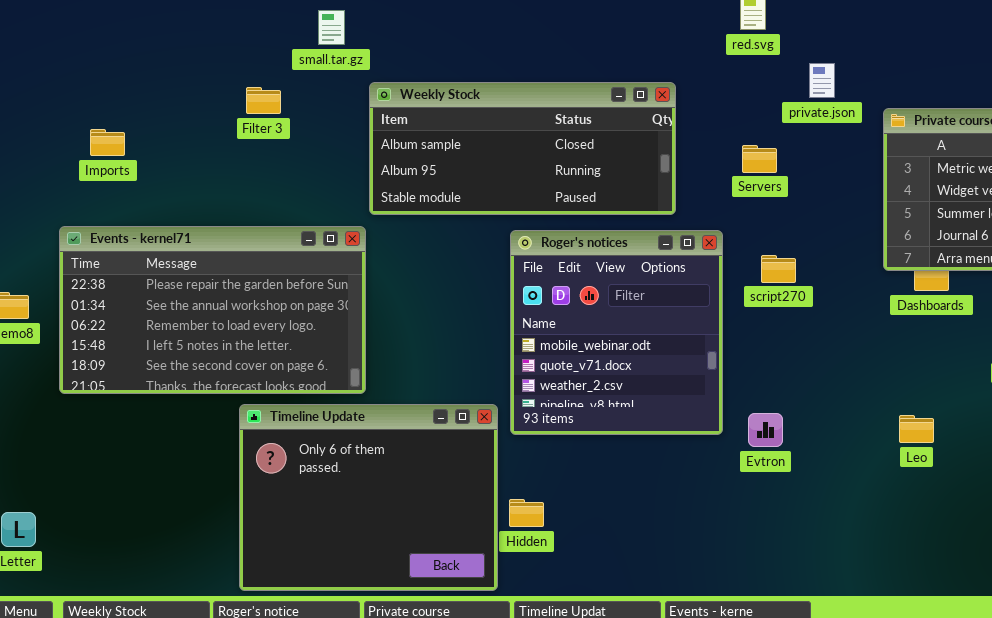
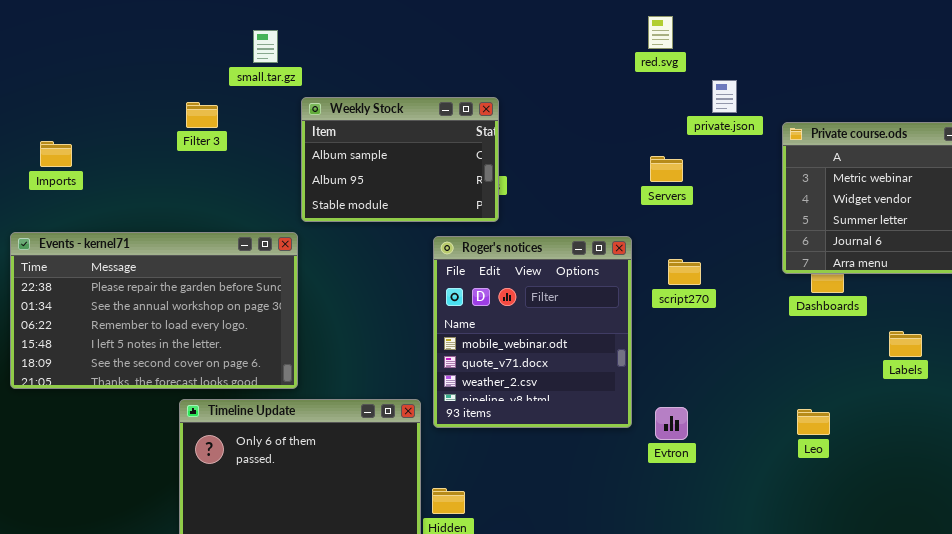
Weekly Stock: [369,82,676,215] -> [301,97,499,222], resized

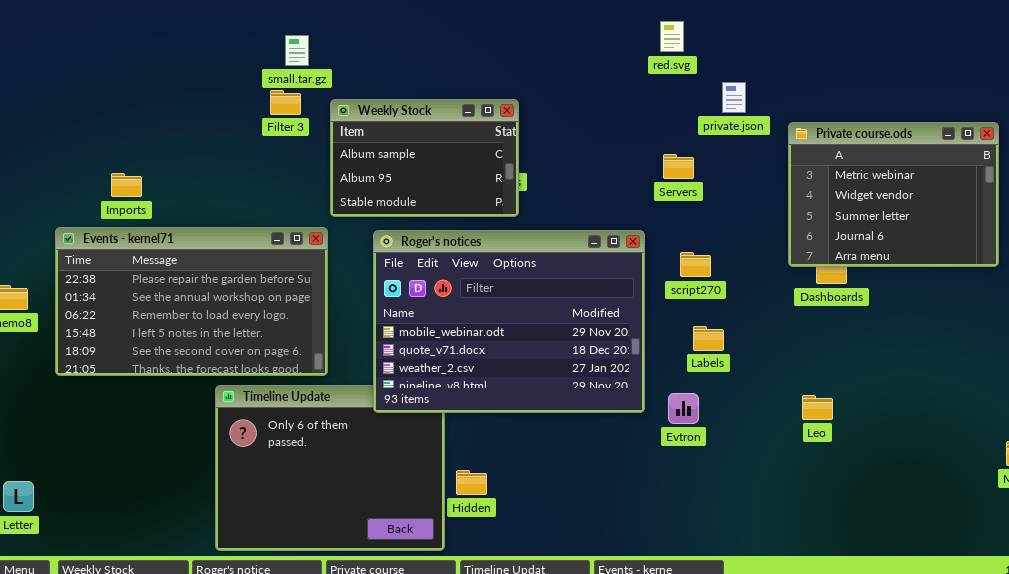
Filter 3: [186,102,218,128] -> [270,90,301,115], moved
Imports: [40,141,72,167] -> [111,173,142,197], moved
Roger's notices: [433,236,632,428] -> [373,230,645,413], resized
Labels: [889,331,922,357] -> [693,326,724,351], moved

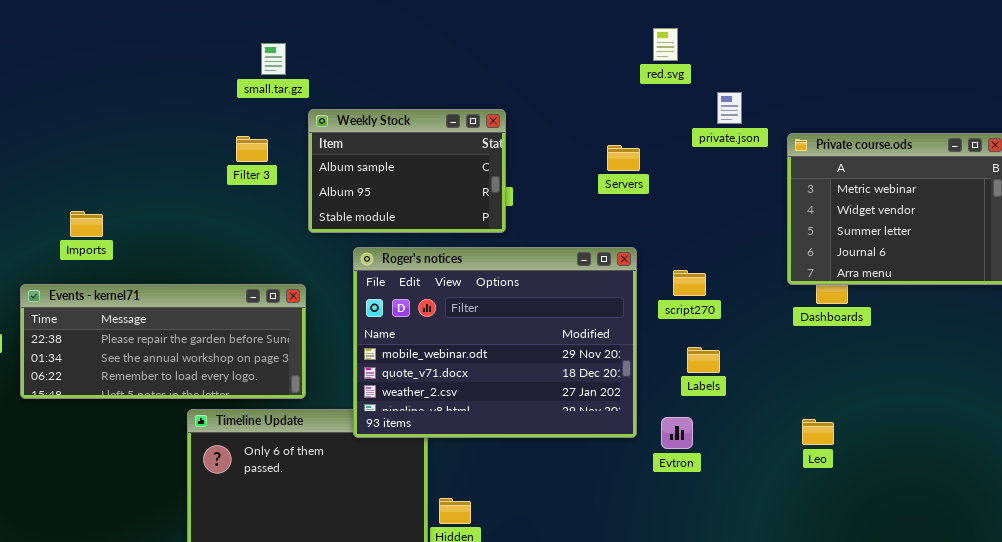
Filter 3: [270,90,301,115] -> [236,136,268,162], moved
Servers: [663,154,694,179] -> [607,145,640,171], moved
Imports: [111,173,142,197] -> [70,211,103,237], moved
Events - kernel71: [55,227,328,376] -> [20,284,306,399], resized

